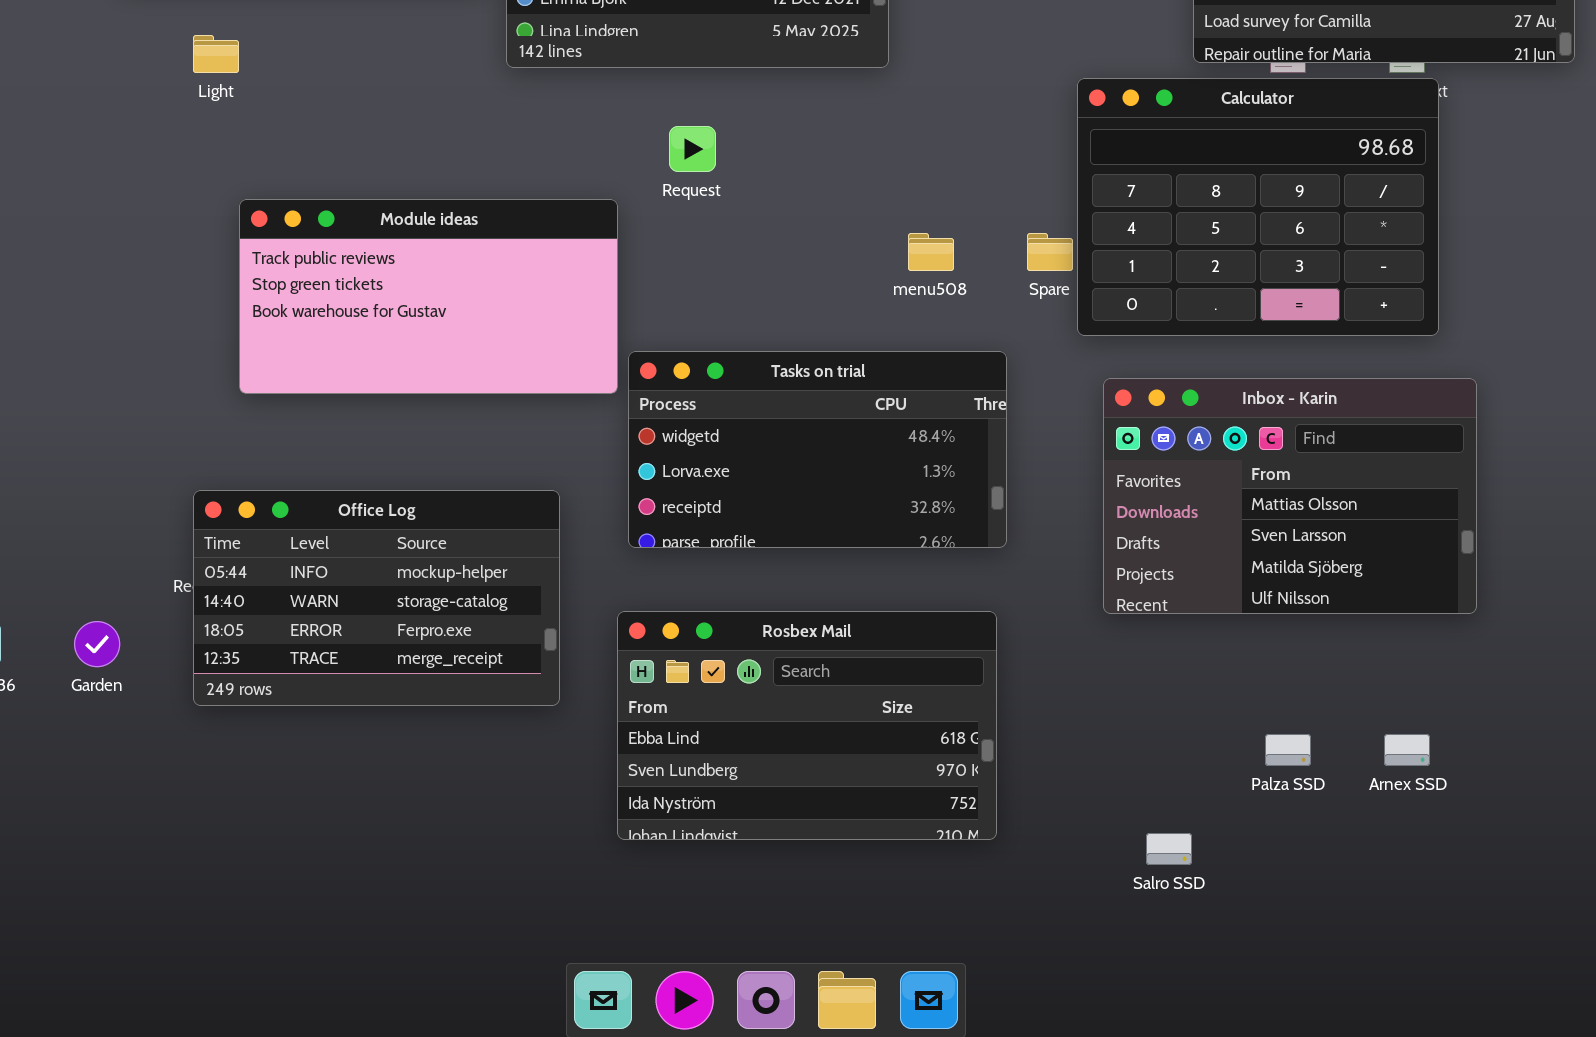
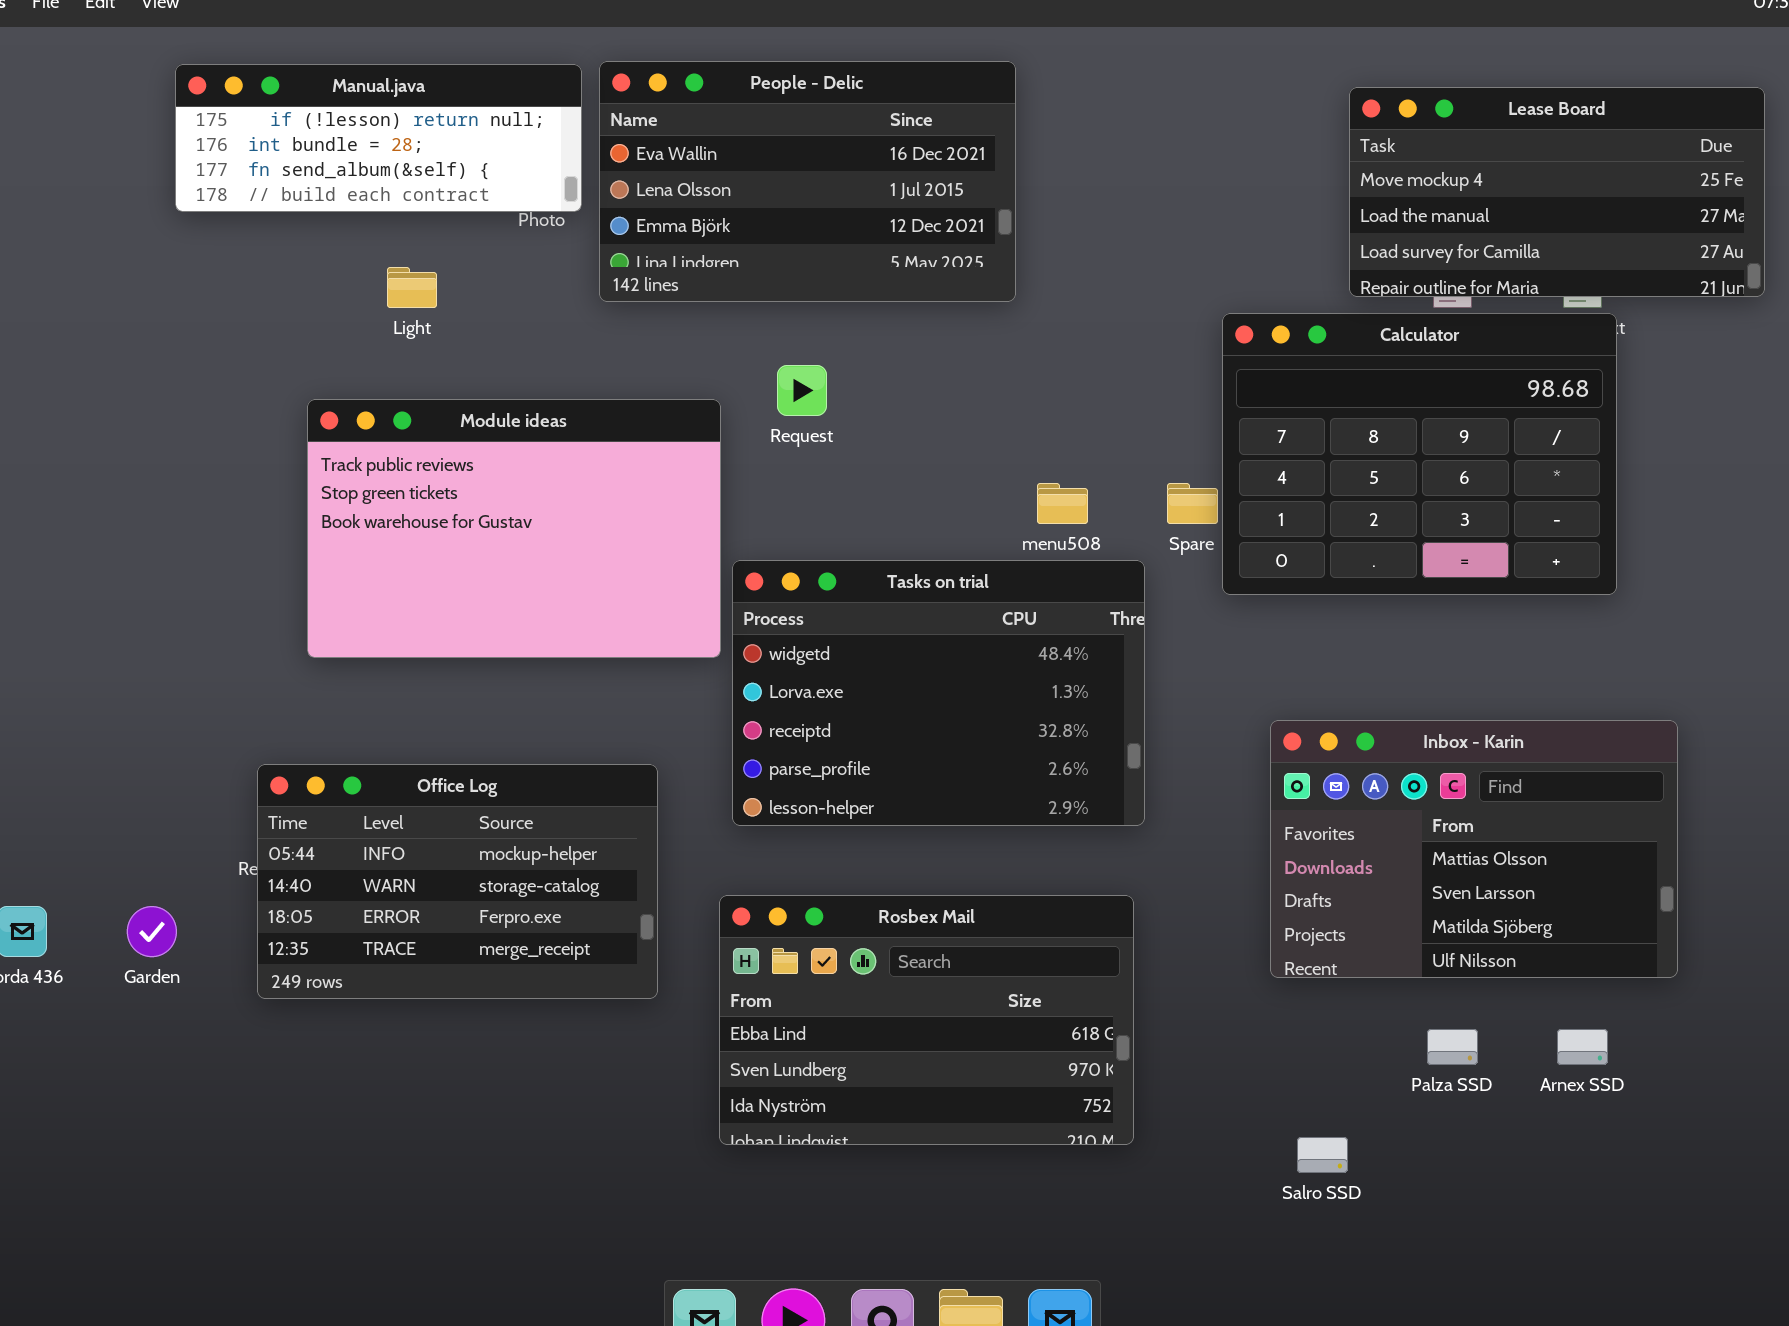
Light: [193,35,239,73] -> [387,267,437,308], moved
Module ideas: [239,199,618,394] -> [307,399,721,658], resized
Tasks on trial: [628,351,1007,548] -> [732,560,1145,826], resized
Inbox - Karin: [1103,378,1477,614] -> [1270,720,1678,978], moved

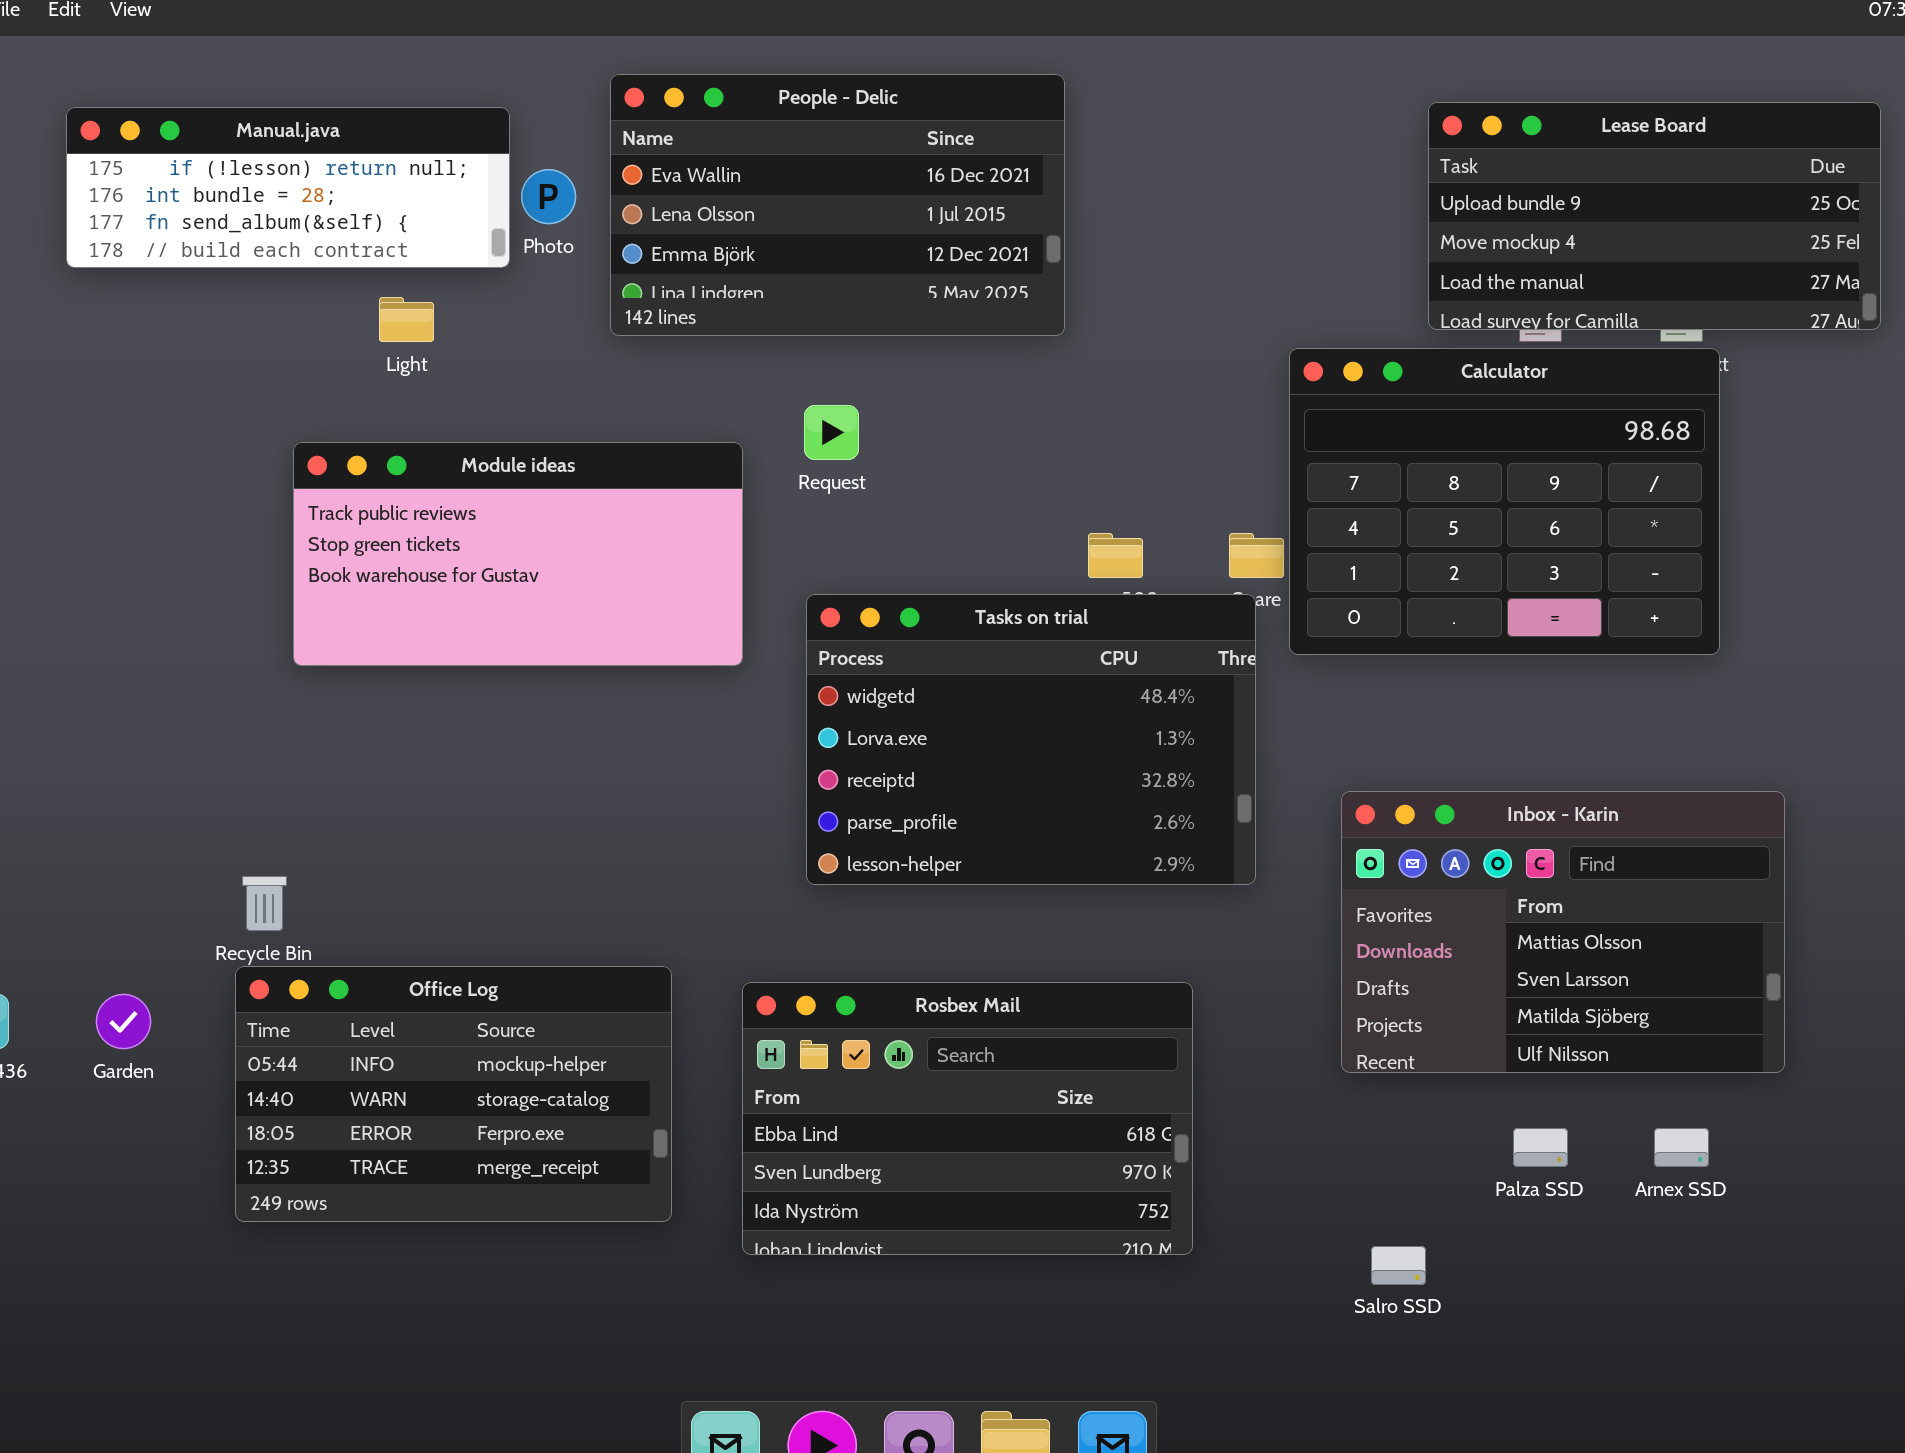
Manual.java: [175,64,582,212] -> [66,107,510,268], moved
Lease Board: [1349,87,1765,297] -> [1428,102,1881,330], scrolled up 1 row
Module ideas: [307,399,721,658] -> [293,442,743,666], resized
Tasks on trial: [732,560,1145,826] -> [806,594,1256,885], moved
Office Log: [257,764,658,999] -> [235,966,672,1222], moved

